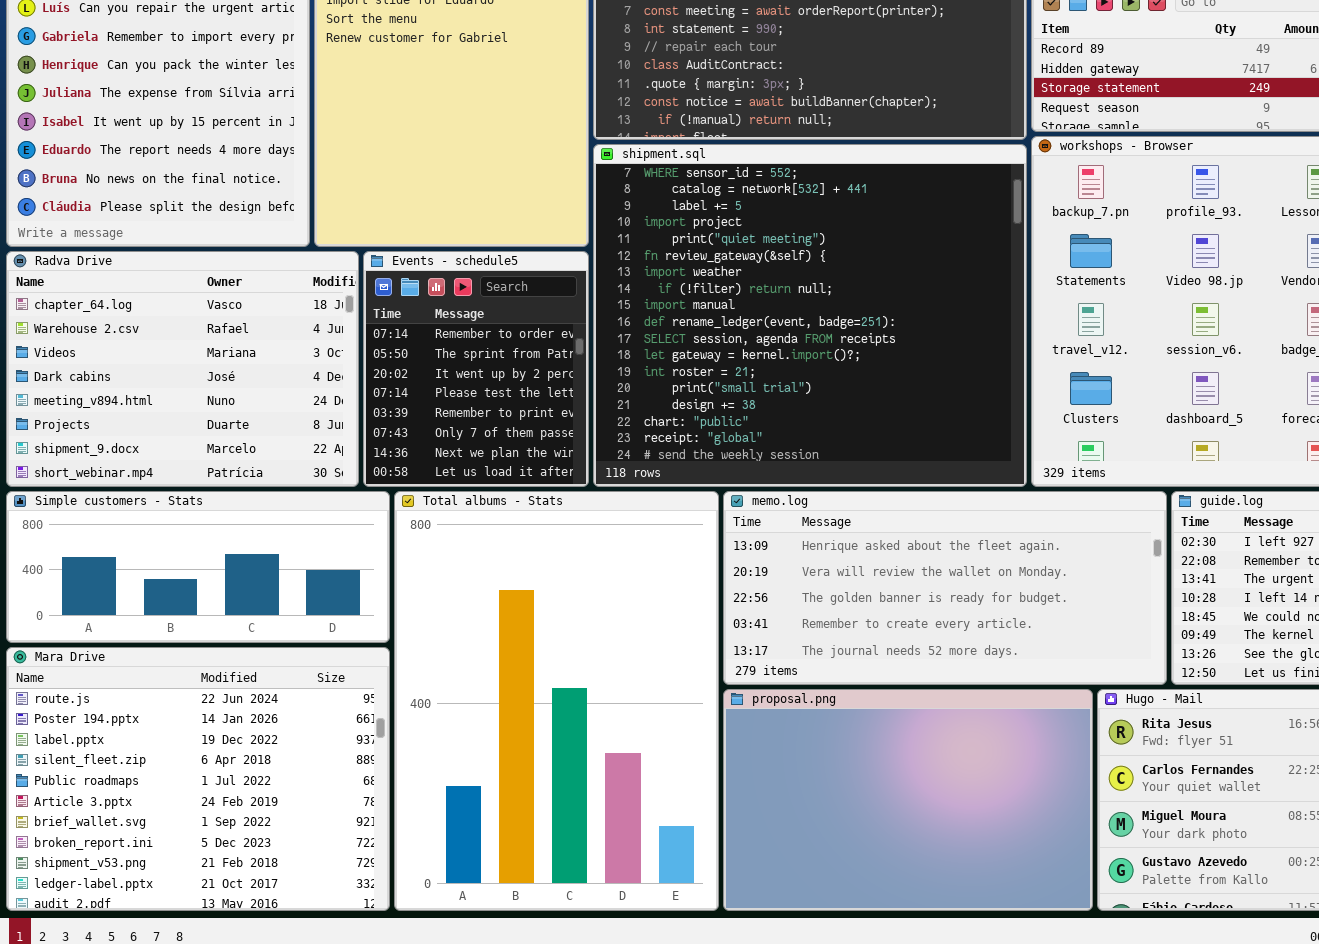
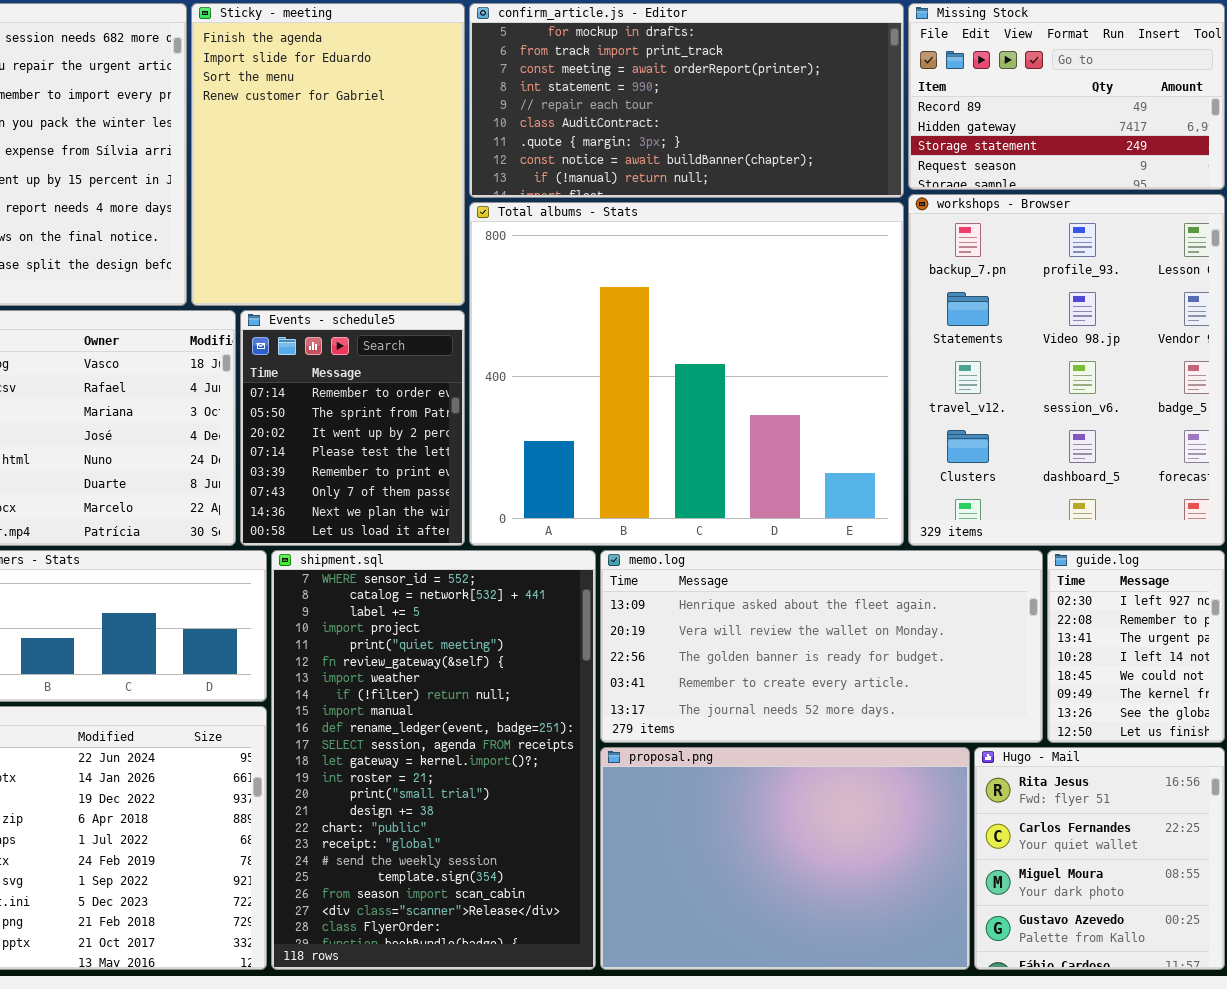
shipment.sql: [593,144,1027,487] -> [271,550,596,970], moved, resized
Total albums - Stats: [394,491,719,911] -> [469,202,904,546], moved, resized

